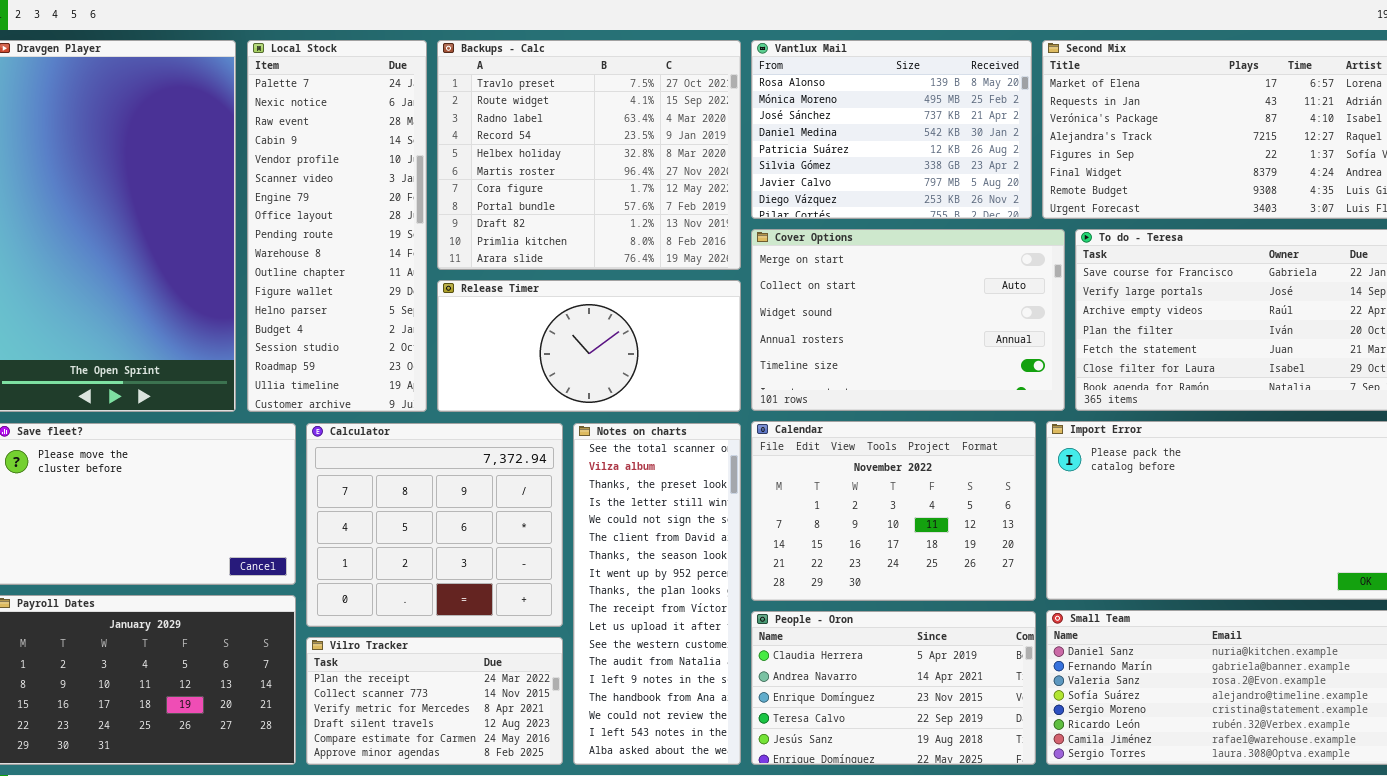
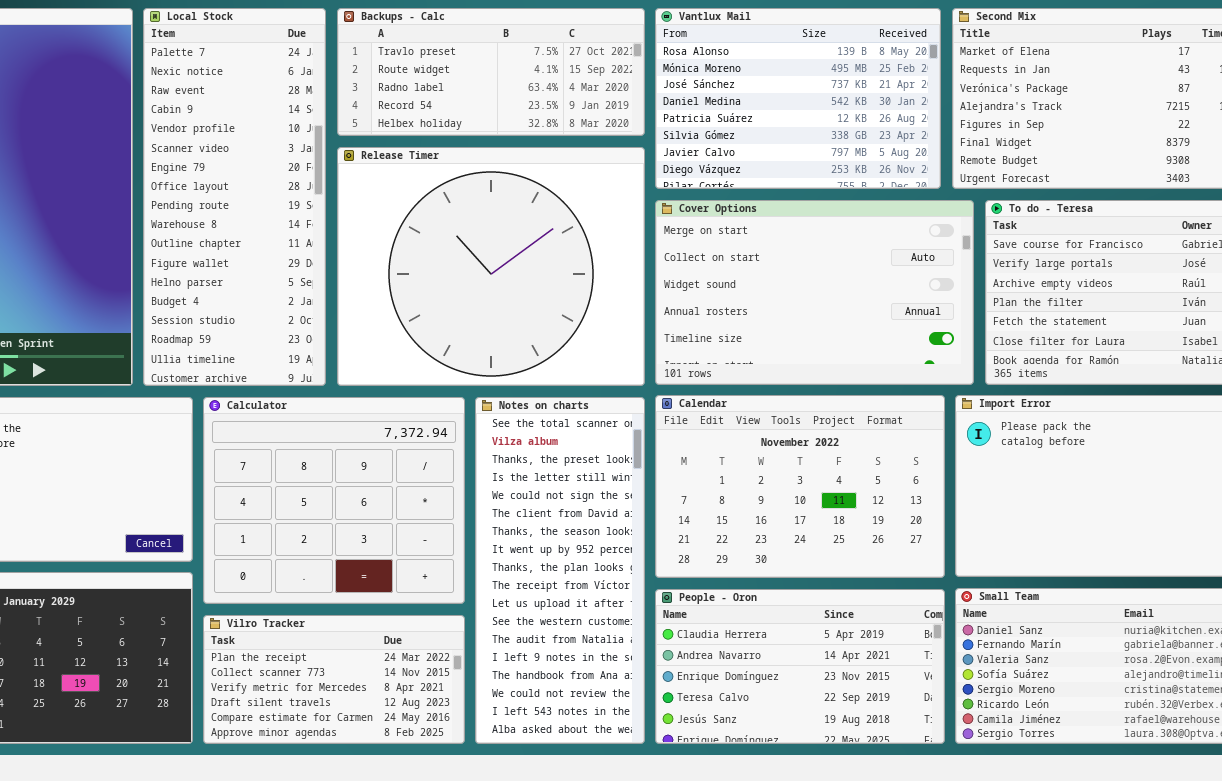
Backups - Calc: [437,40,741,270] -> [337,8,645,136], resized
Release Timer: [437,280,741,412] -> [337,147,645,386], resized

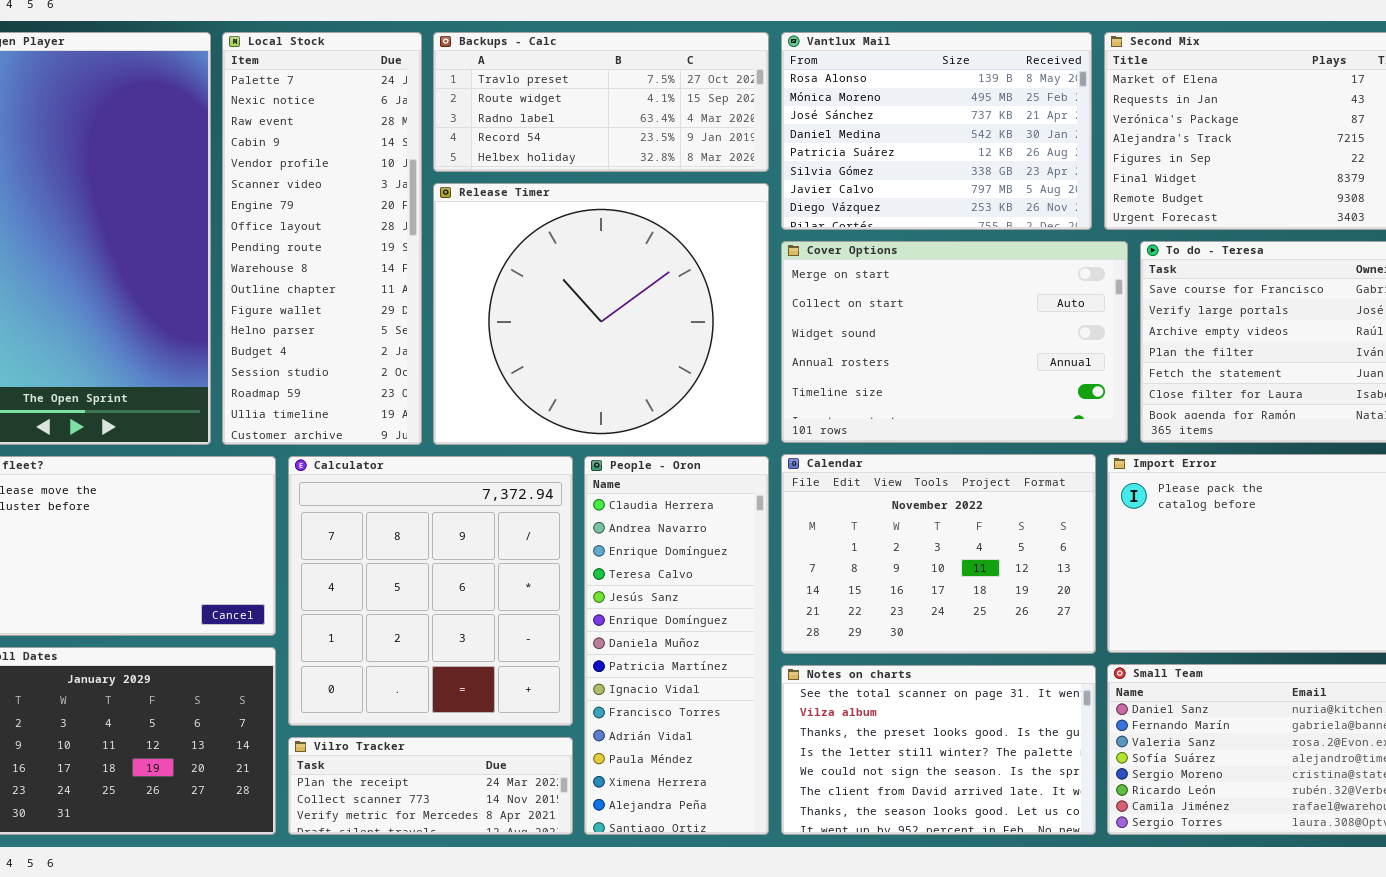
Calculator: [203,397,465,604] -> [288,456,573,726], resized
Notes on charts: [475,397,645,744] -> [781,665,1096,835], moved, resized
People - Oron: [655,589,945,744] -> [584,456,769,835], moved, resized
Vilro Tracker: [203,615,465,744] -> [288,737,573,835], resized

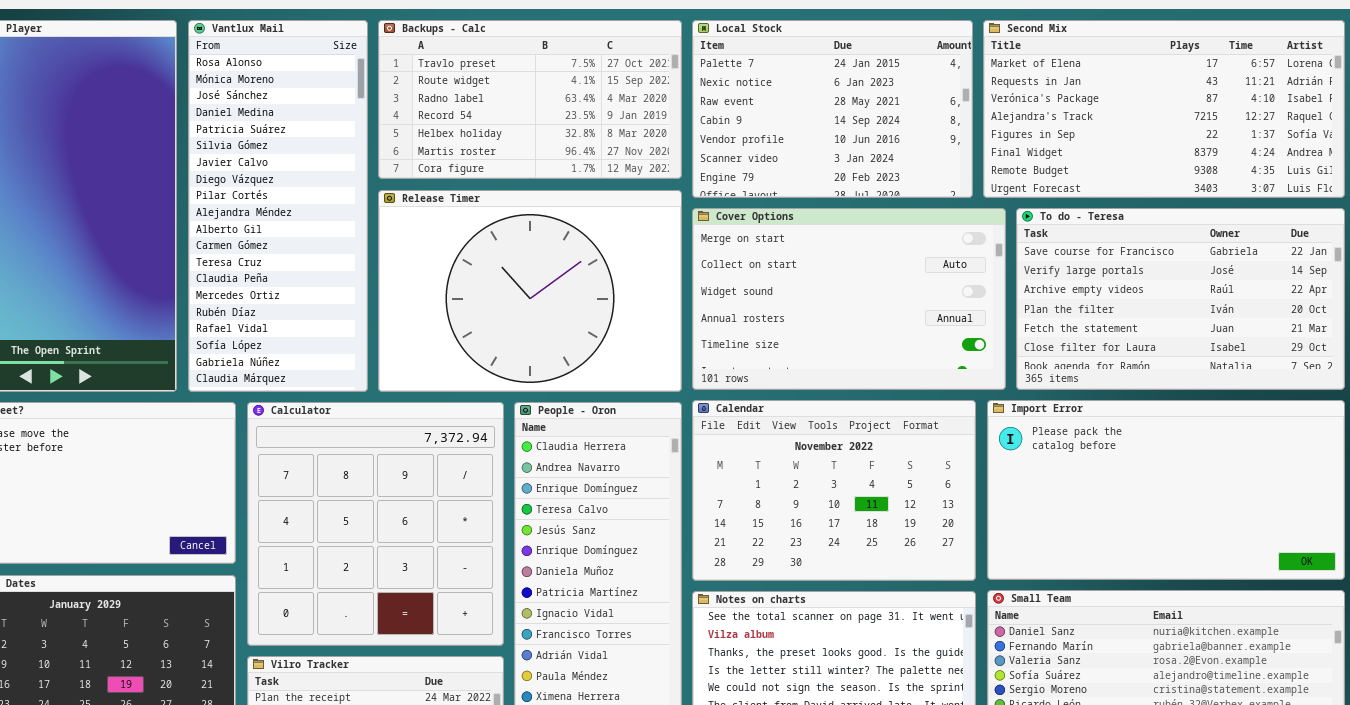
Local Stock: [222,32,422,445] -> [692,20,973,198], moved, resized
Backups - Calc: [433,32,769,172] -> [378,20,682,179], resized
Vantlux Mail: [781,32,1092,230] -> [188,20,368,392], moved, resized
Release Timer: [433,183,769,445] -> [378,190,682,392], resized

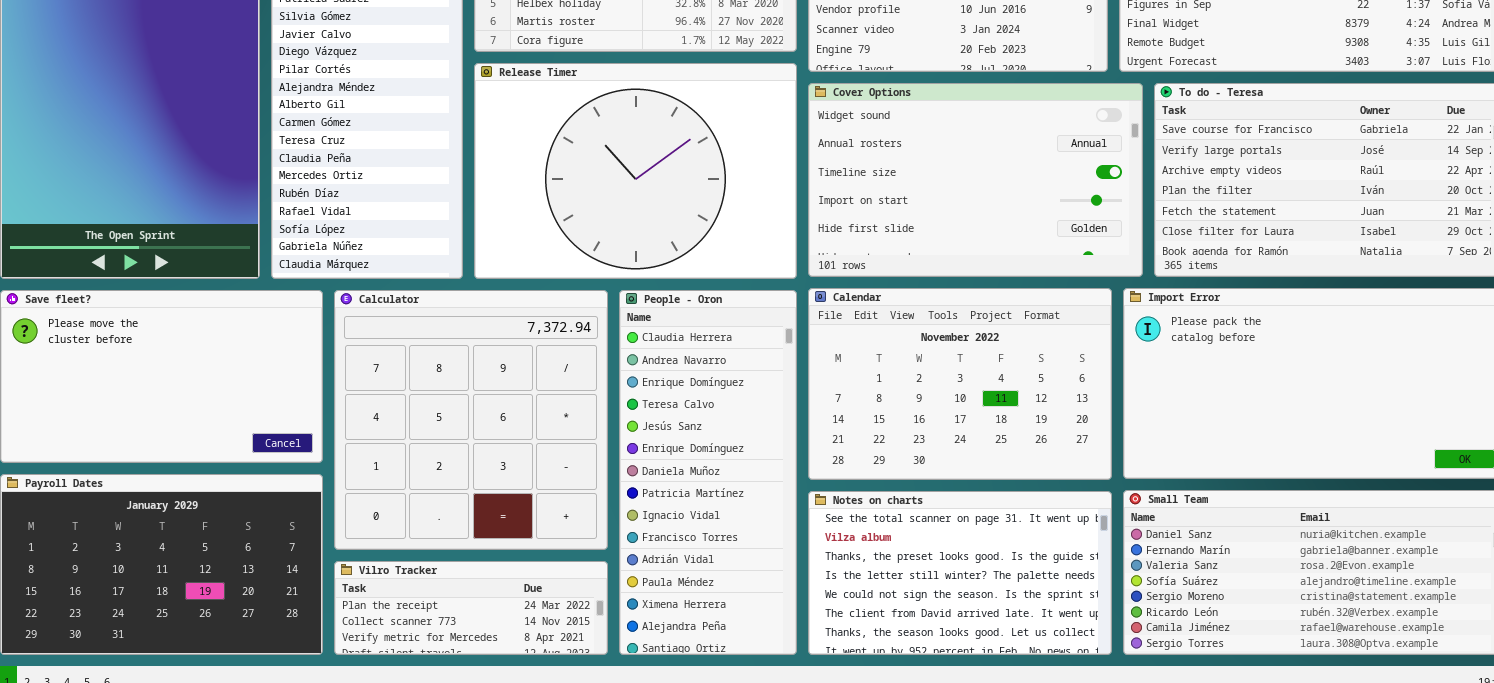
Cover Options: [692,208,1006,390] -> [808,83,1143,277], scrolled down 2 rows

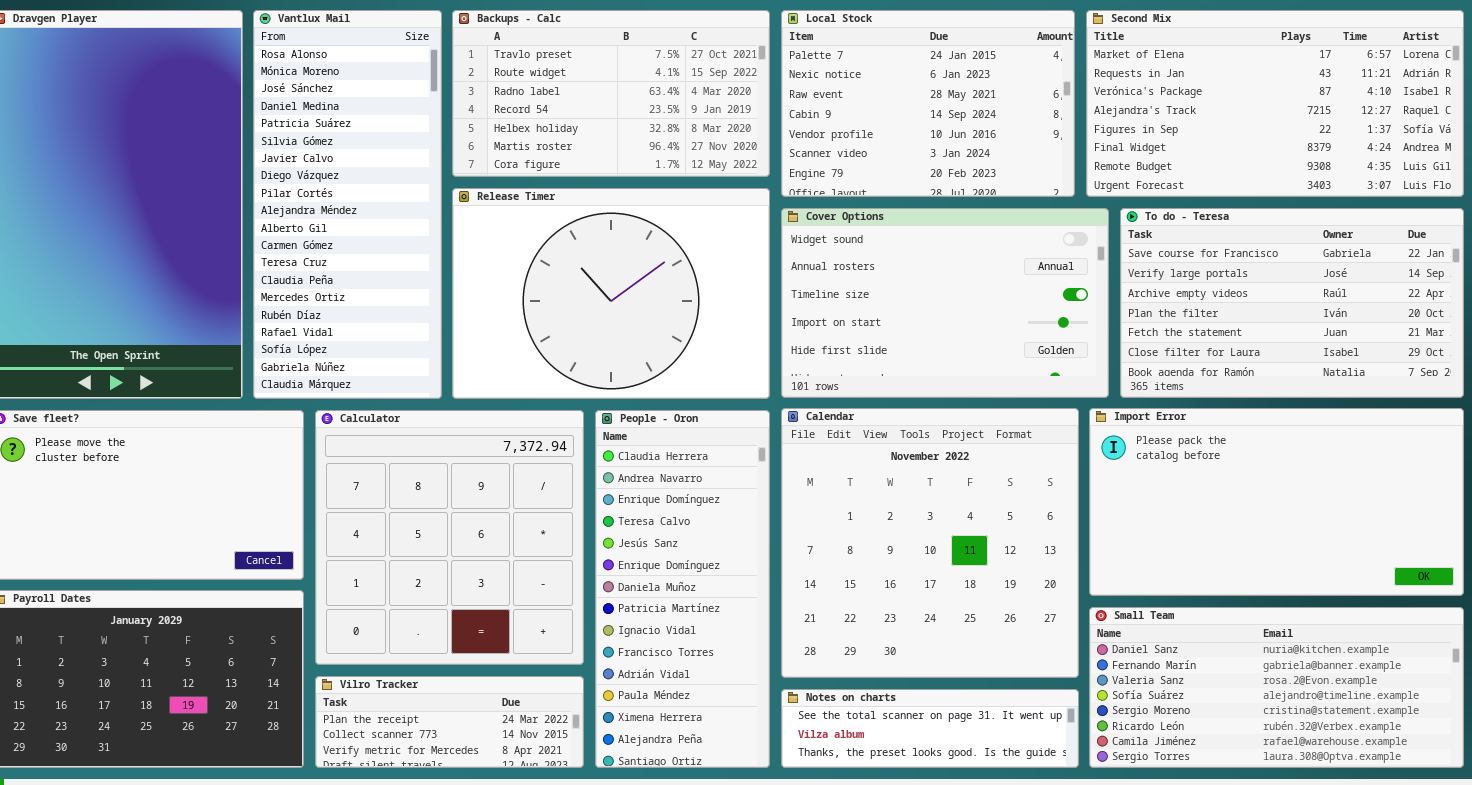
Calendar: [808,288,1112,480] -> [781,408,1079,678], resized
Notes on charts: [808,491,1112,655] -> [781,689,1079,768], resized

